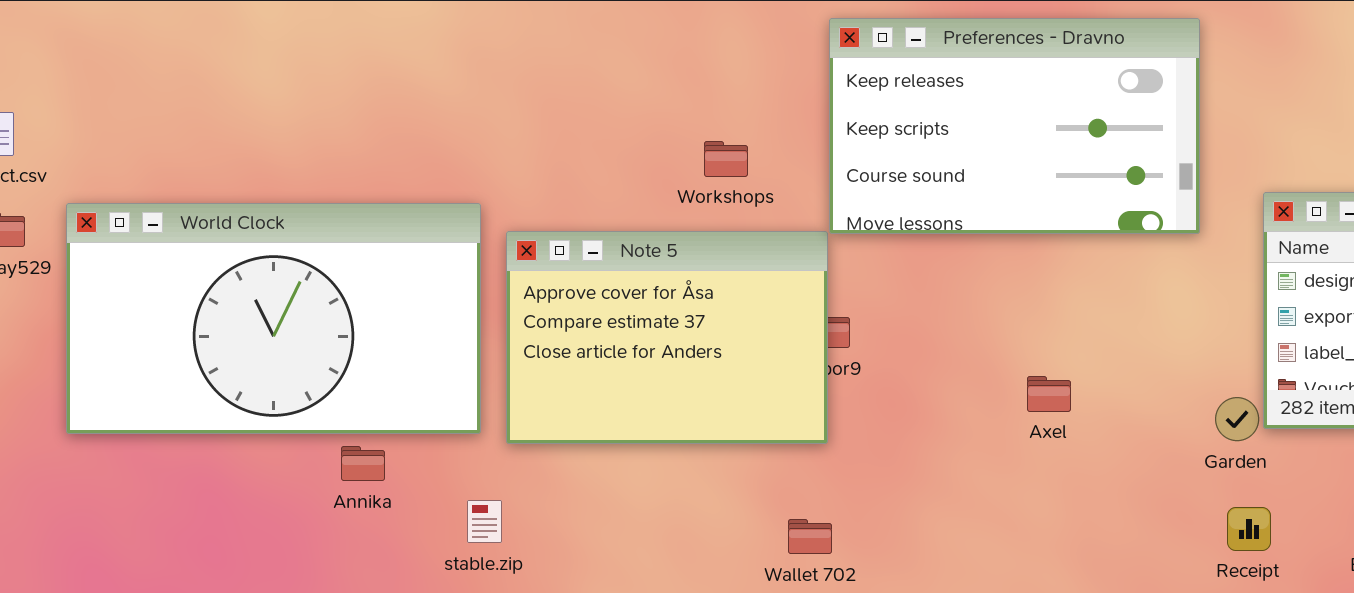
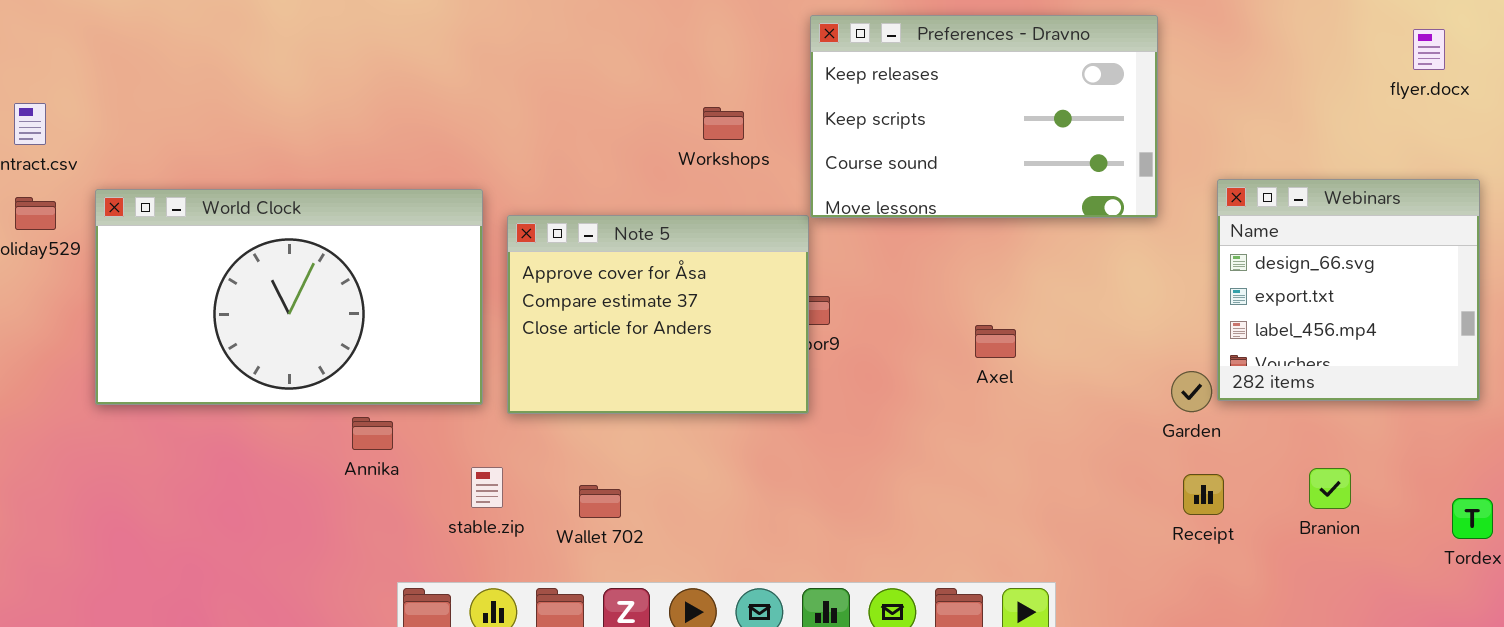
Workshops: [704,141,748,177] -> [703,107,744,140], moved
Axel: [1027,376,1071,412] -> [975,325,1016,358], moved
Wallet 702: [788,519,832,554] -> [579,485,621,518], moved

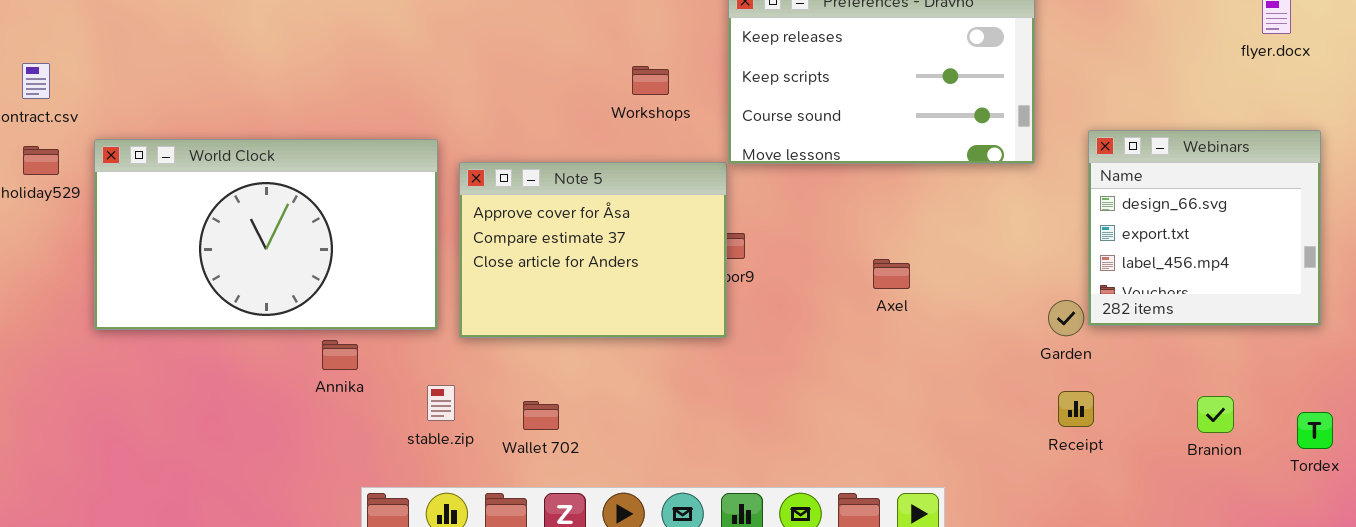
Branion: [1309,468,1351,509] -> [1197,396,1234,433], moved

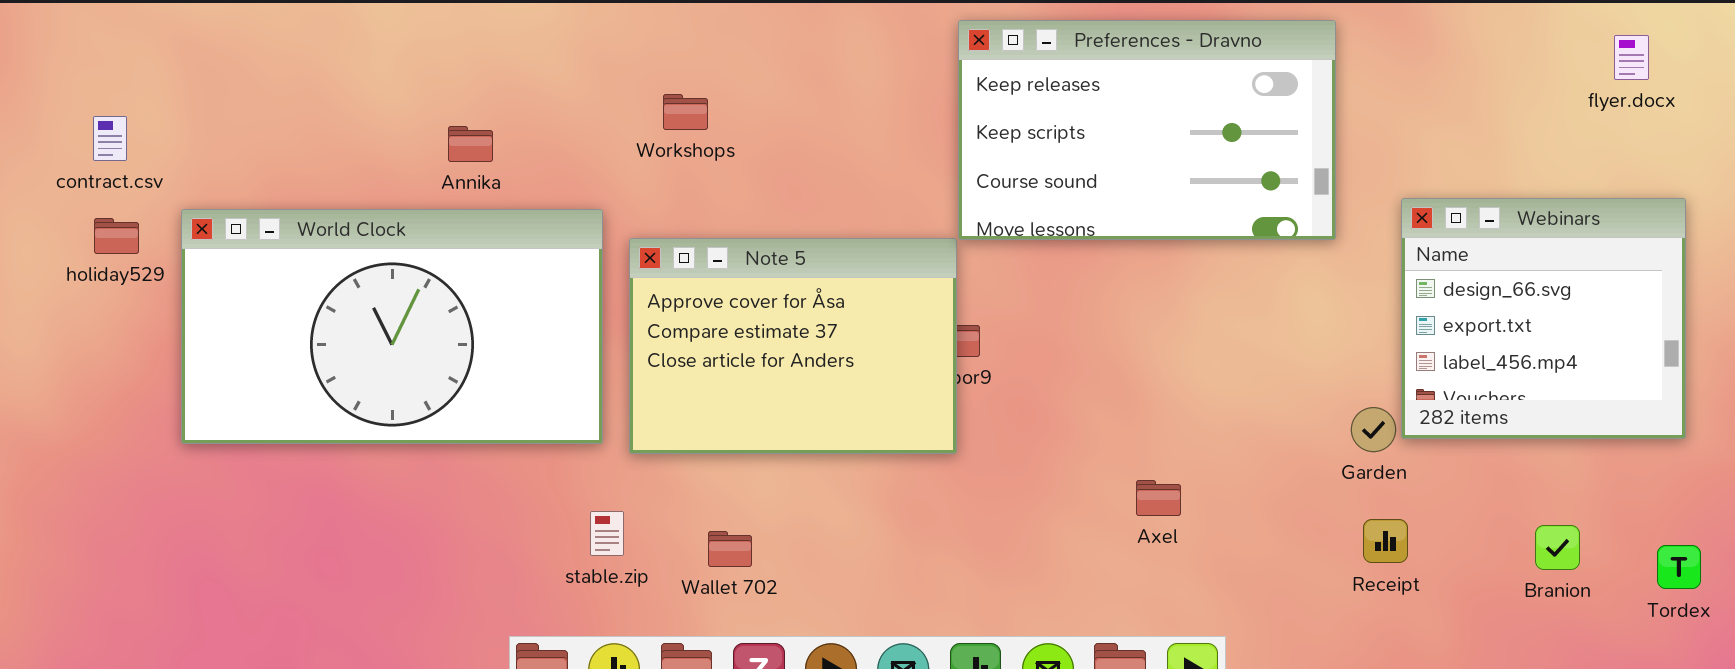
Workshops: [632,66,669,95] -> [663,94,708,130], moved
Axel: [873,259,910,289] -> [1136,480,1181,516], moved
Annika: [322,340,358,370] -> [448,126,493,162], moved

